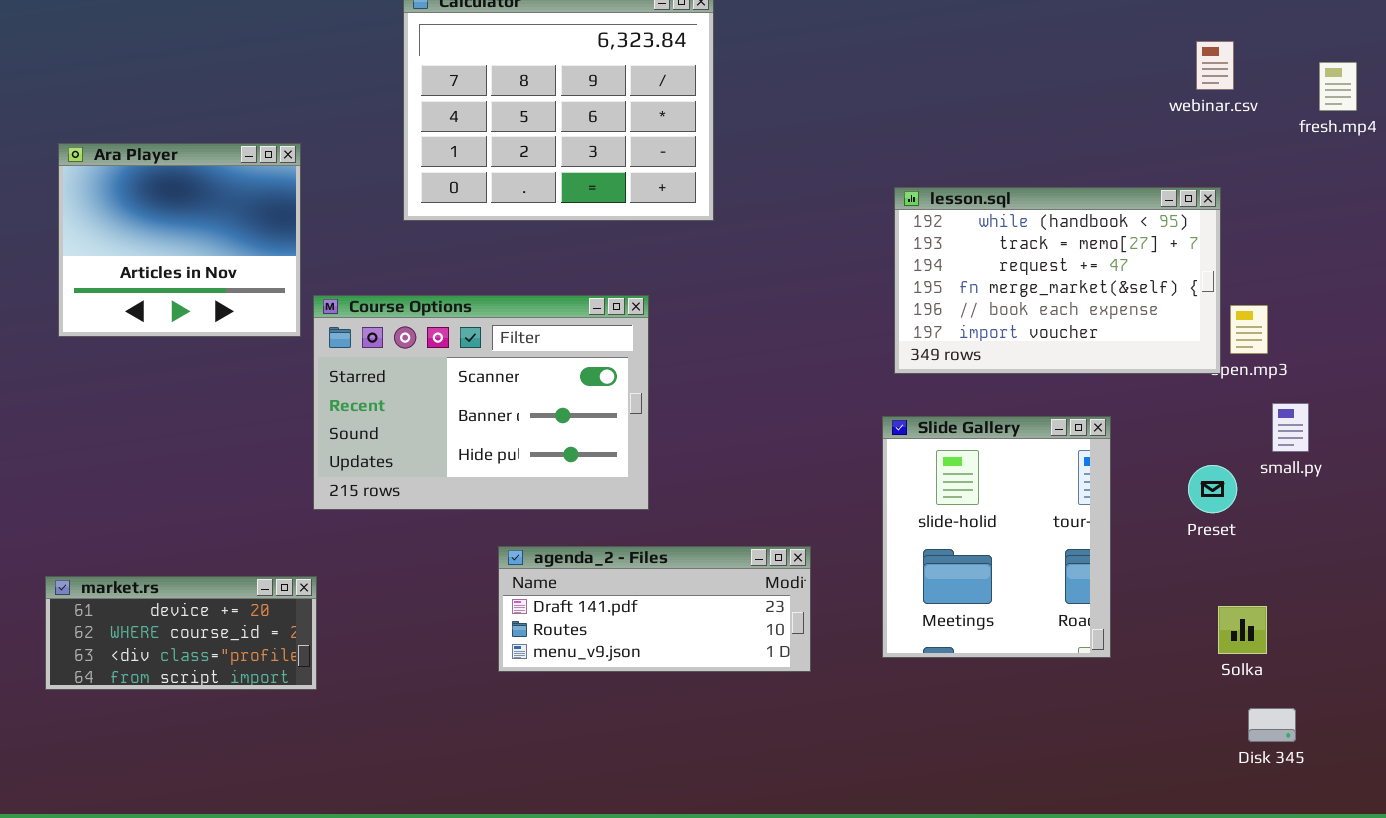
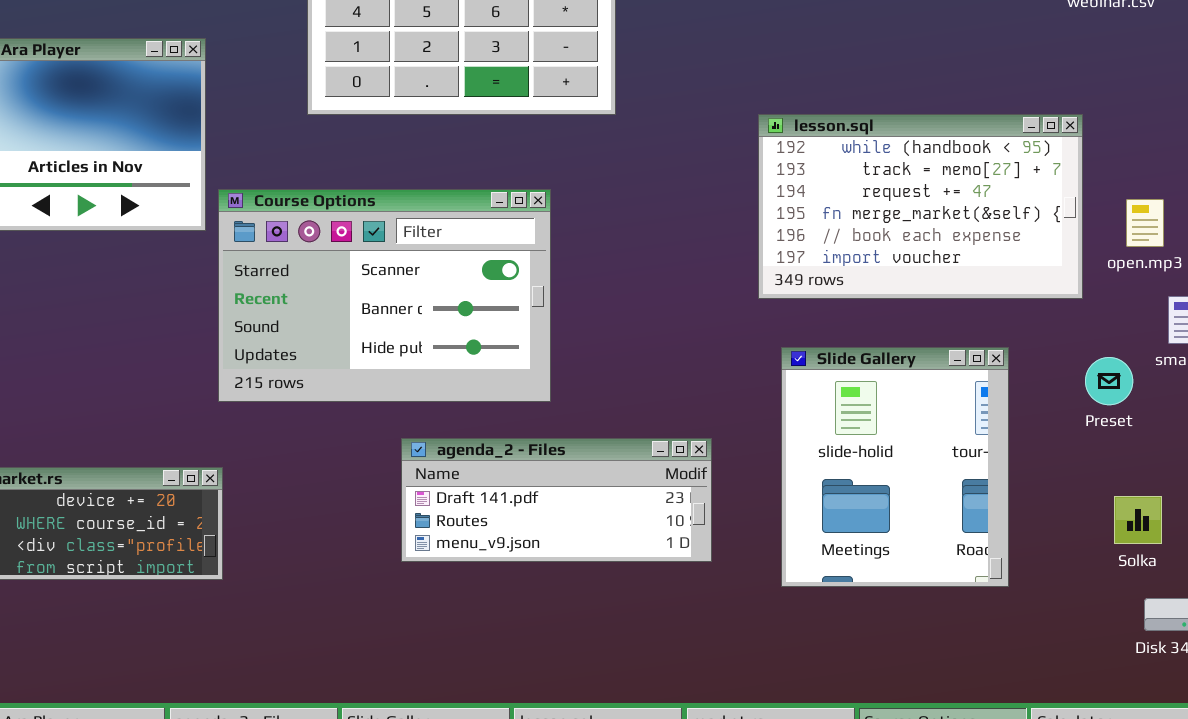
lesson.sql: [894,187,1221,374] -> [758,114,1083,299], moved
Slide Gallery: [882,416,1111,658] -> [781,347,1009,587], moved

